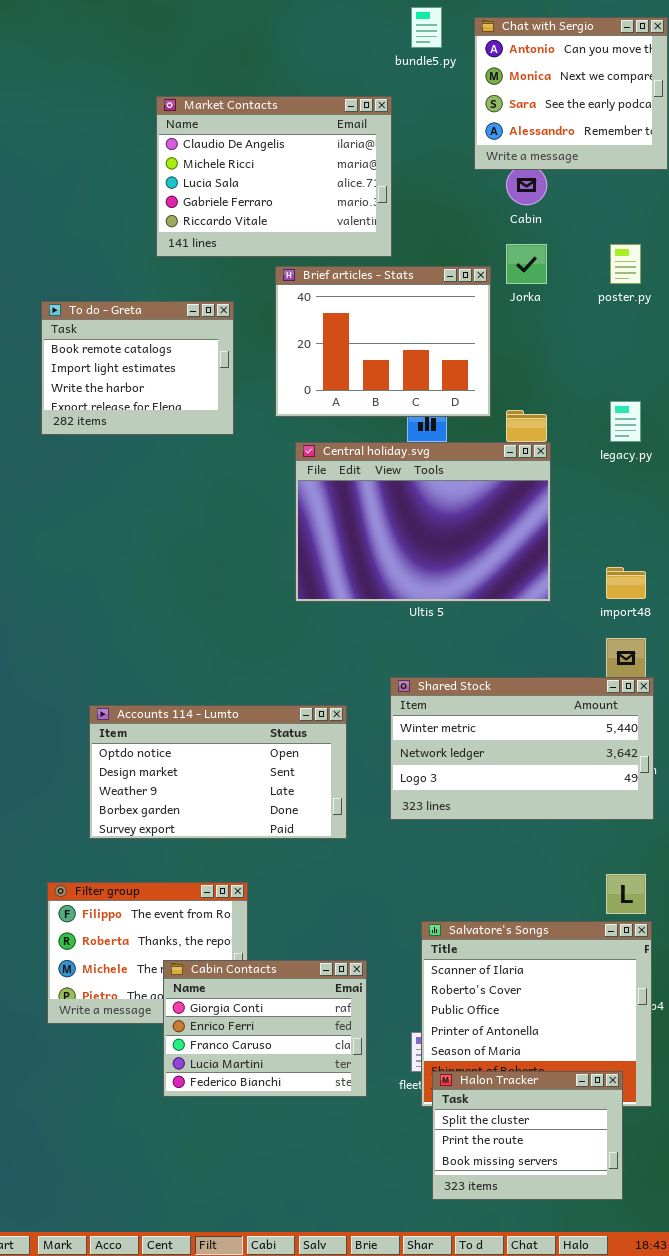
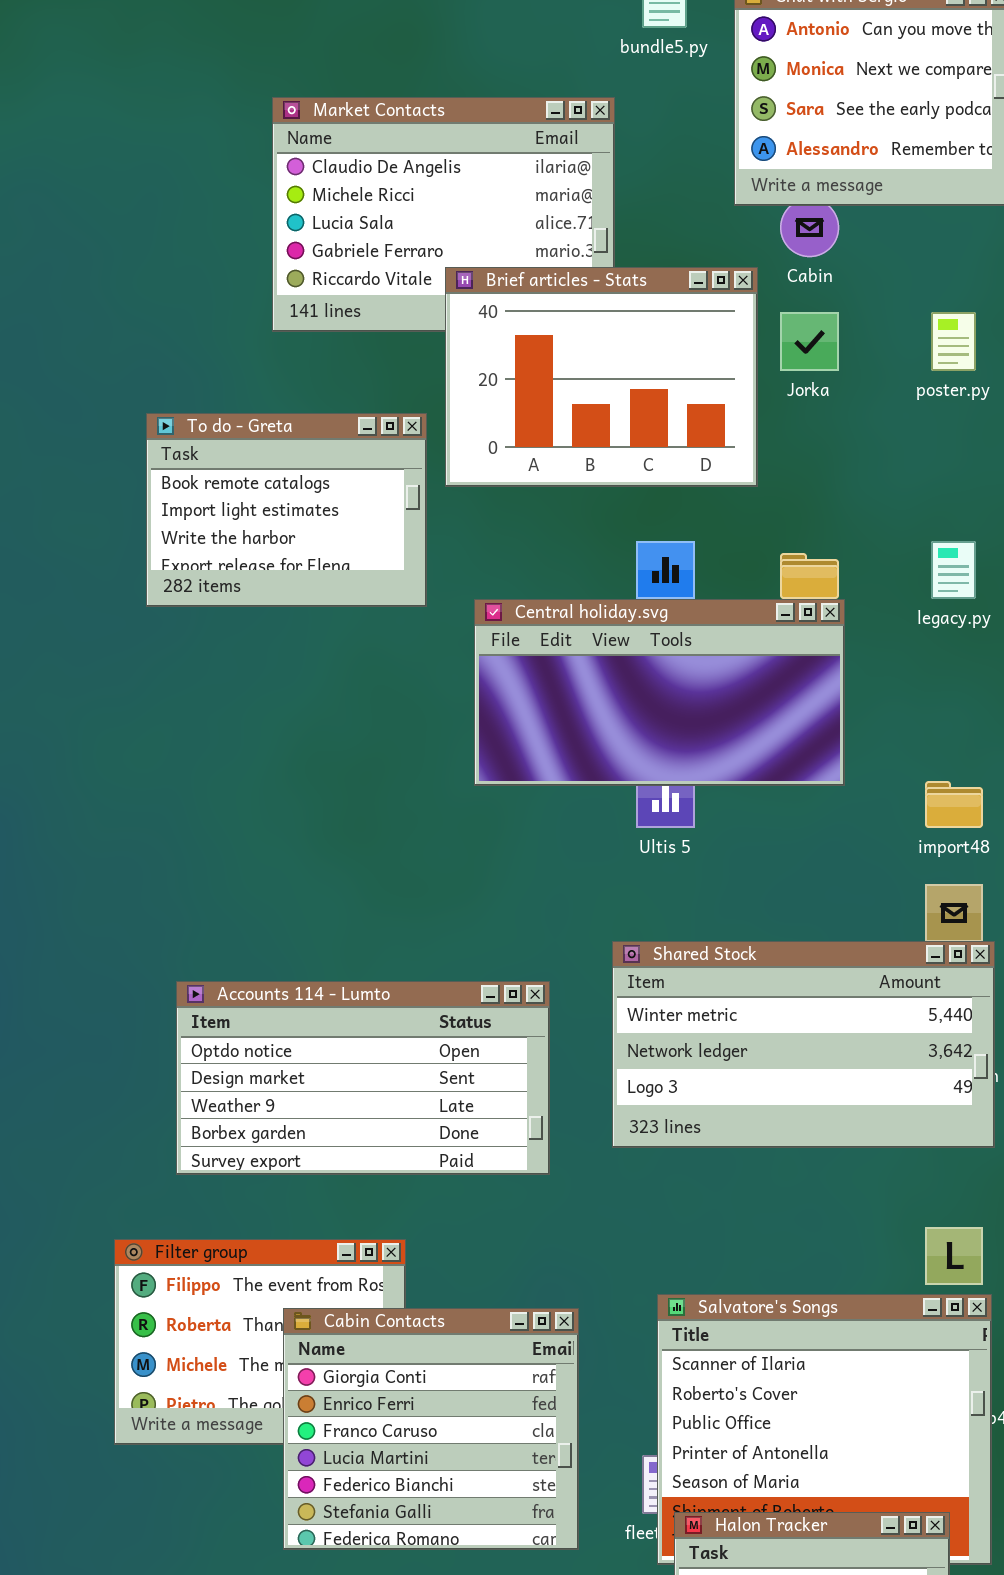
Brief articles - Stats: [275,266,491,417] -> [445,267,758,487], moved
To do - Greta: [41,301,234,435] -> [146,413,427,607], moved
Central holiday.svg: [295,442,551,602] -> [474,599,845,786], resized
Cabin Contacts: [163,960,367,1097] -> [283,1308,579,1550], resized

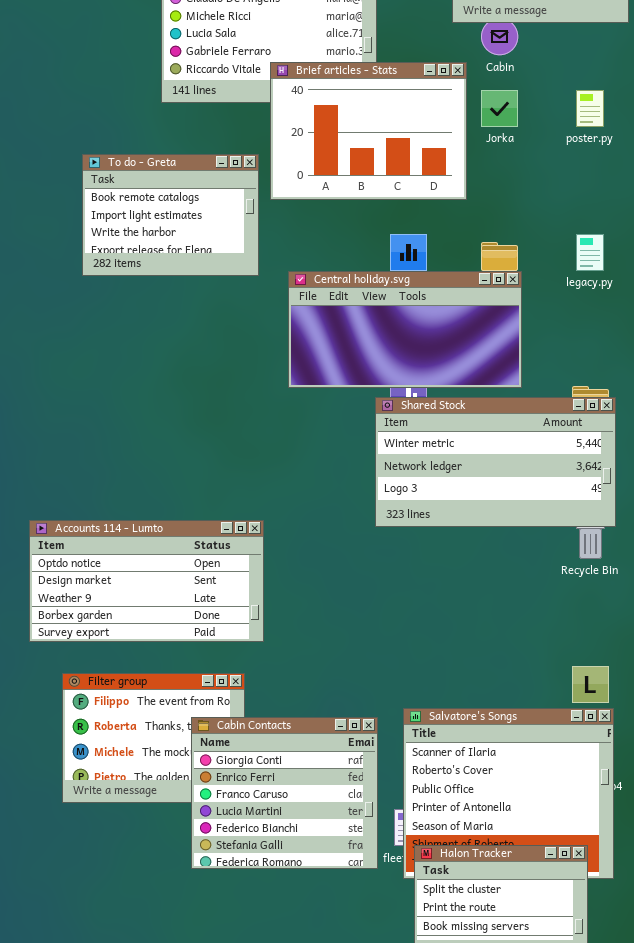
Shared Stock: [612,941,995,1148] -> [375,397,616,527], moved
Accounts 114 - Lumto: [176,981,550,1175] -> [29,520,264,642], moved
Cabin Contacts: [283,1308,579,1550] -> [191,717,378,869], moved

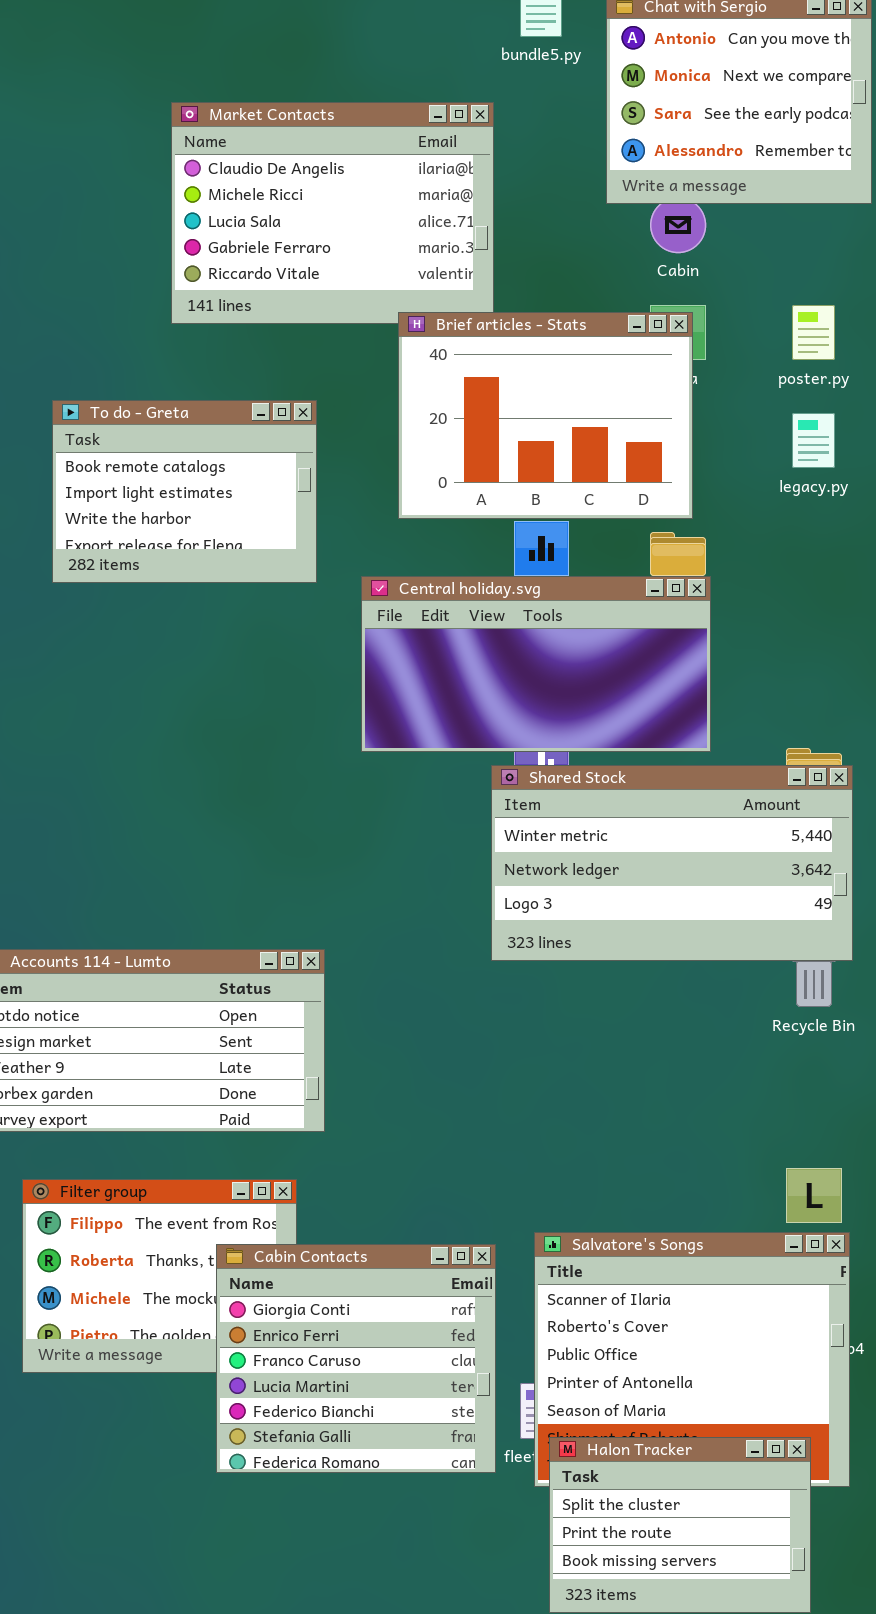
Brief articles - Stats: [270,62,467,200] -> [398,312,693,519], moved
legacy.py: [576,234,604,271] -> [792,413,835,468], moved

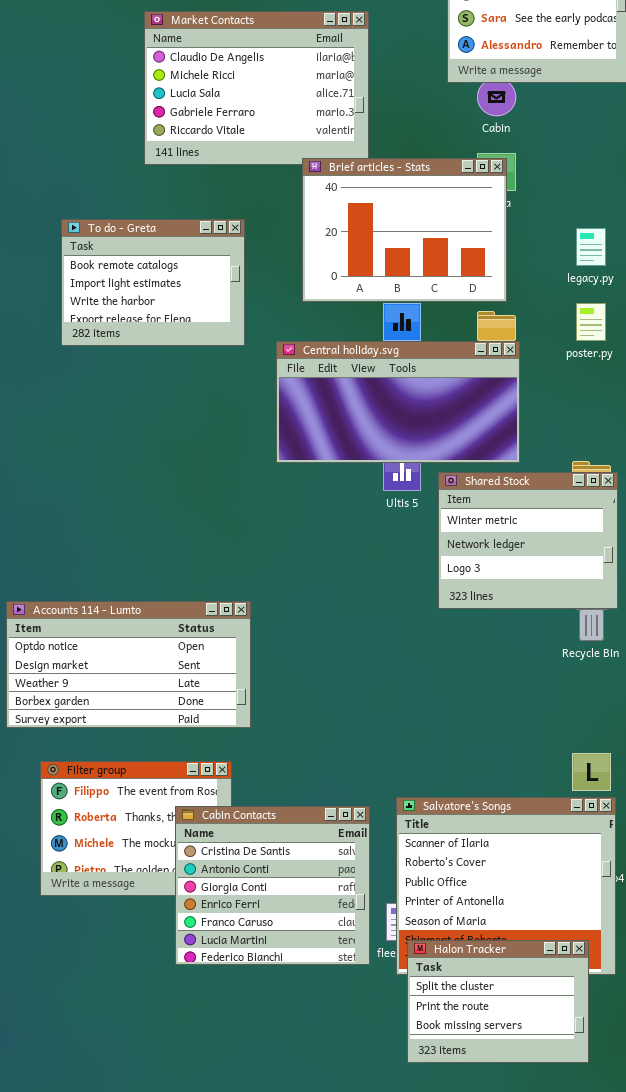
poster.py: [792,305,835,360] -> [576,303,606,341], moved
Shared Stock: [491,765,853,961] -> [438,472,618,609], resized
Cabin Contacts: [216,1244,496,1473] -> [175,806,370,965], scrolled up 2 rows

